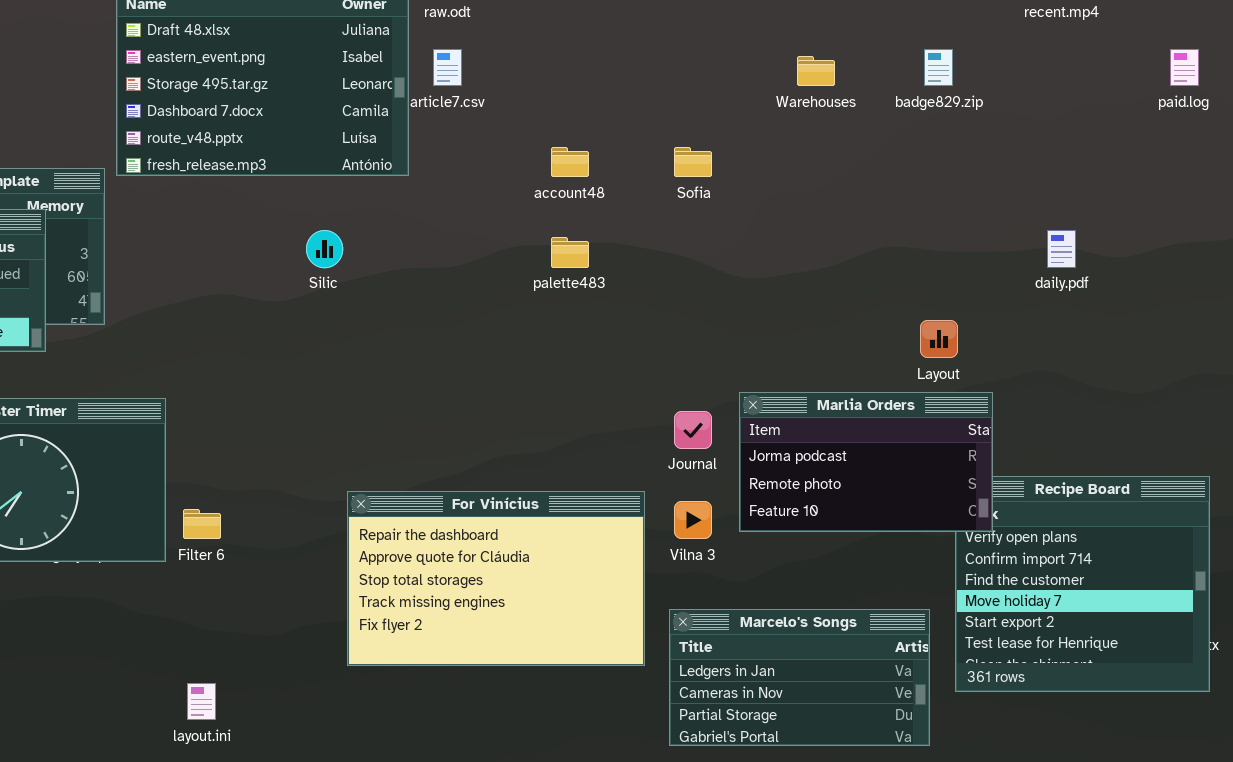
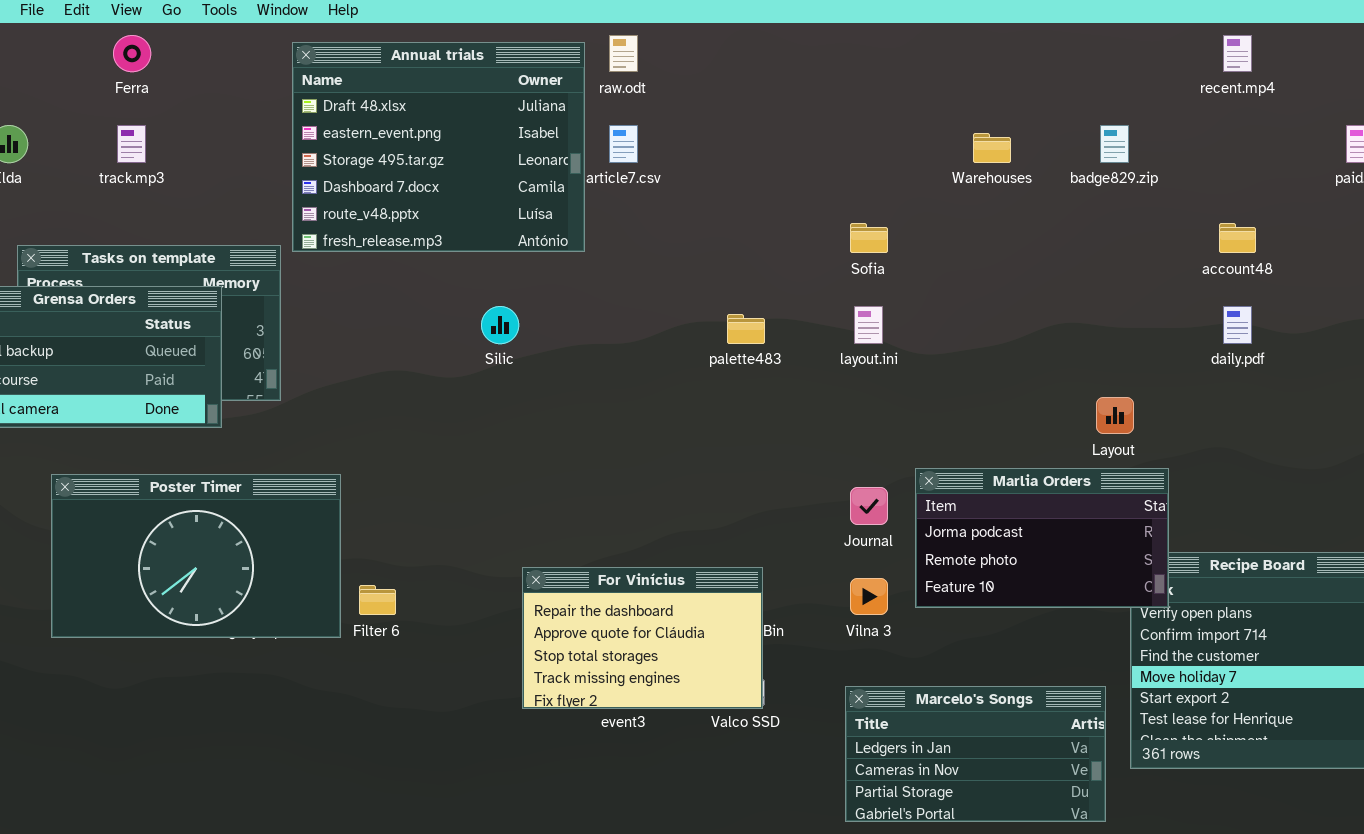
account48: [551,147,589,177] -> [1219,223,1256,253], moved
For Vinícius: [347,491,645,666] -> [522,567,763,709], resized
layout.ini: [187,683,216,720] -> [854,306,883,344], moved

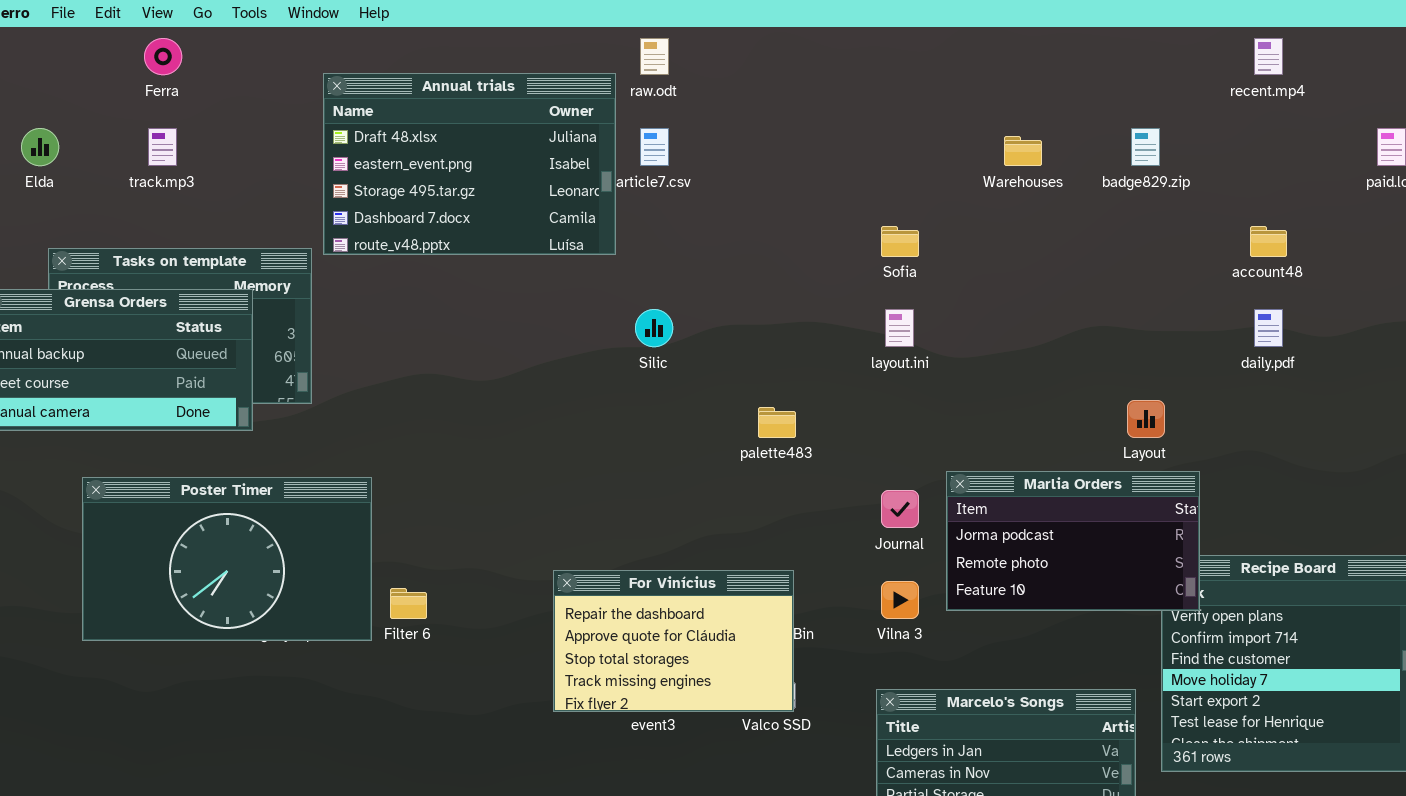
Annual trials: [292,42,585,252] -> [323,73,616,255], resized
Silic: [481,306,519,344] -> [635,309,673,347], moved
palette483: [727,314,765,344] -> [758,407,796,438], moved

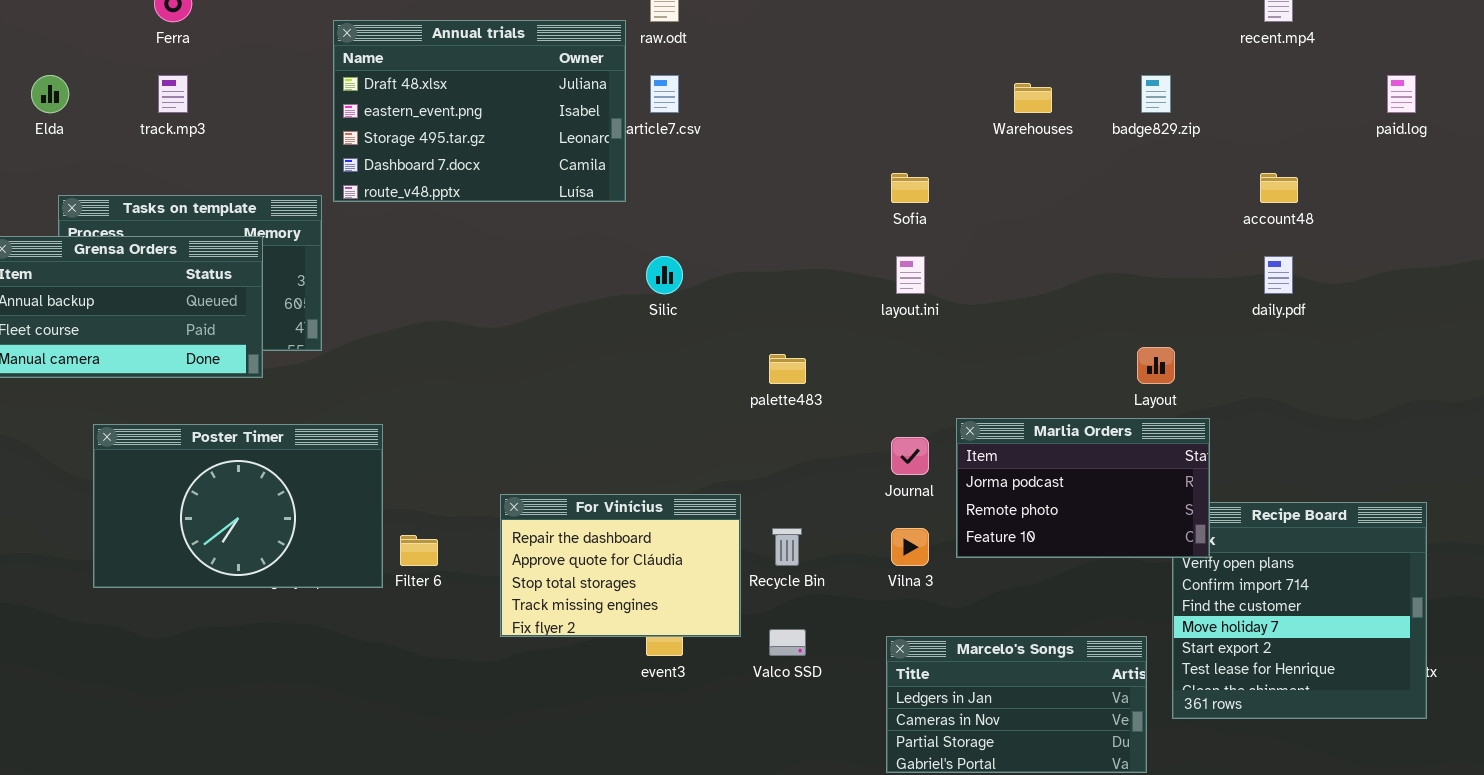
For Vinícius: [553,570,794,712] -> [500,494,741,637], moved

